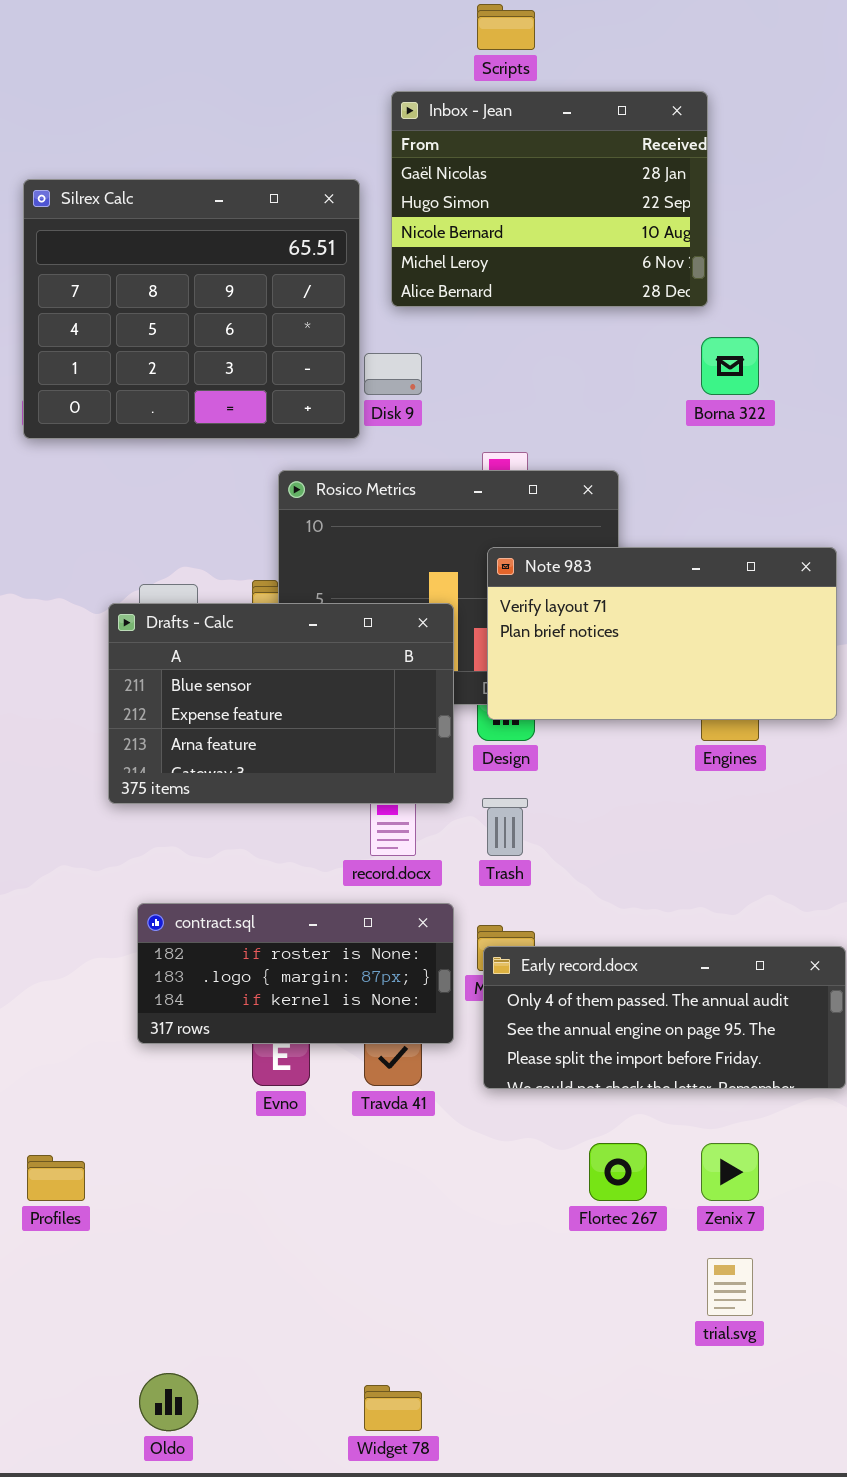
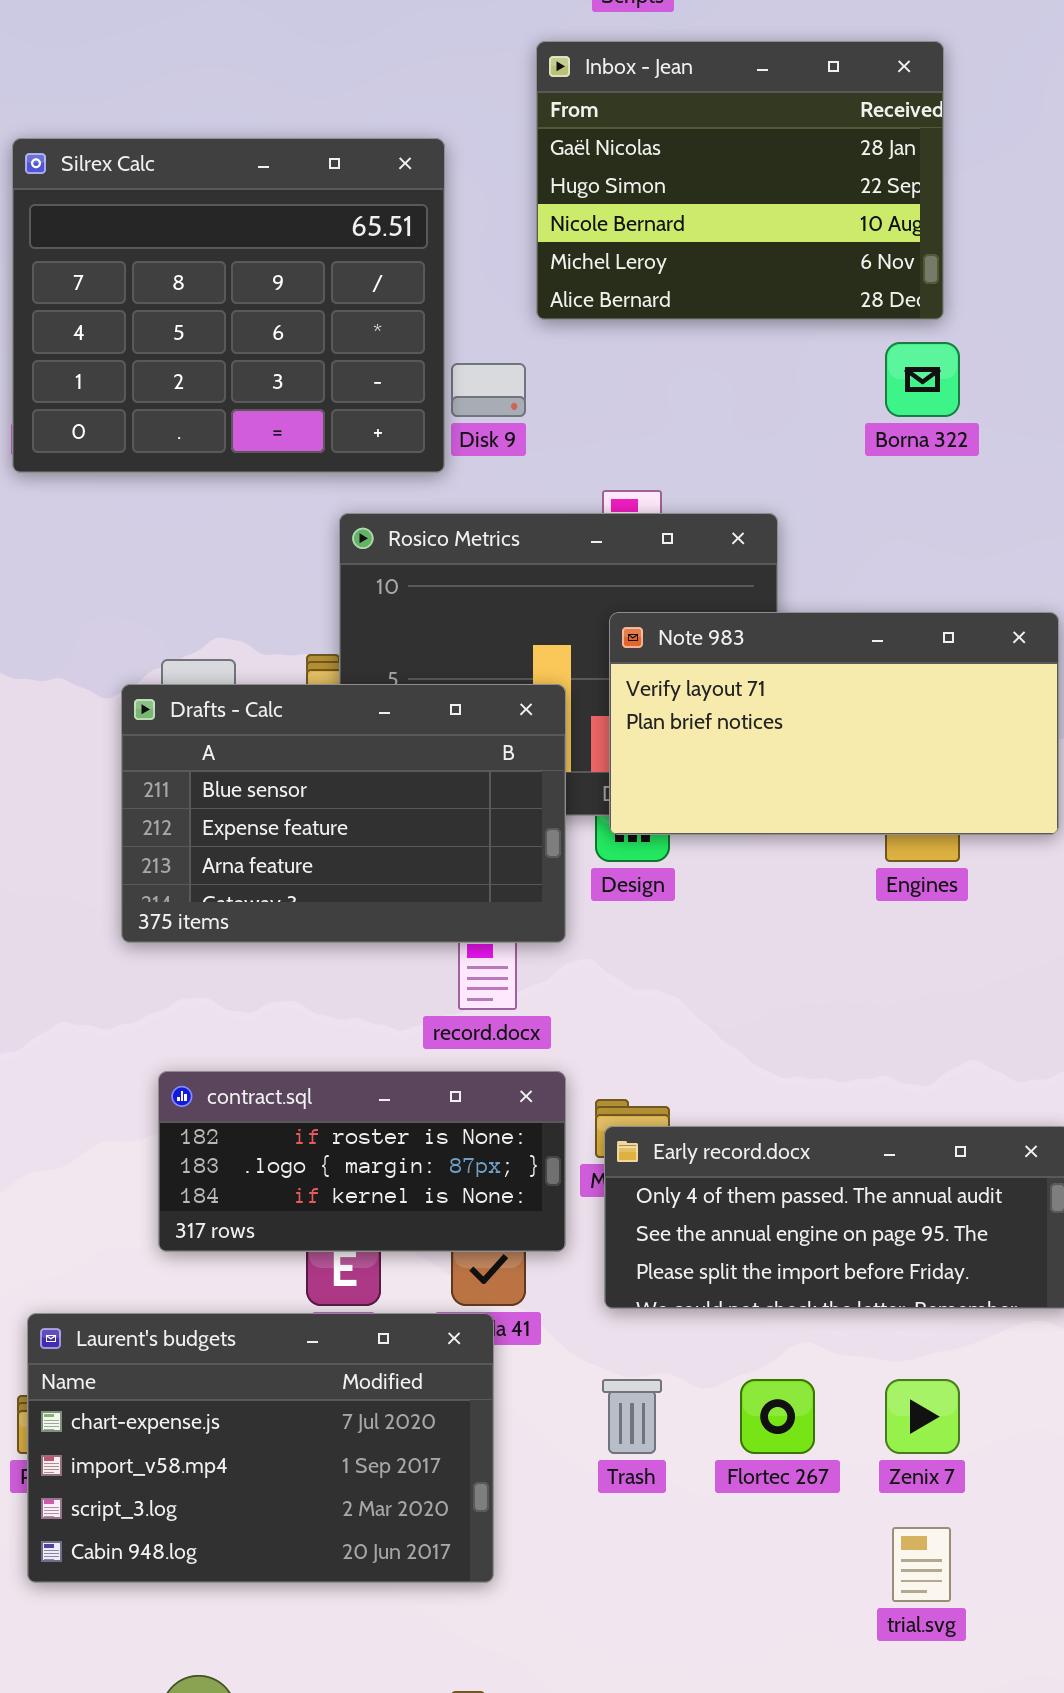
Inbox - Jean: [391,91,708,307] -> [536,41,944,320], moved
Trash: [482,798,528,856] -> [602,1379,662,1454], moved
Laurent's budgets: none -> [27,1313,494,1583], opened

